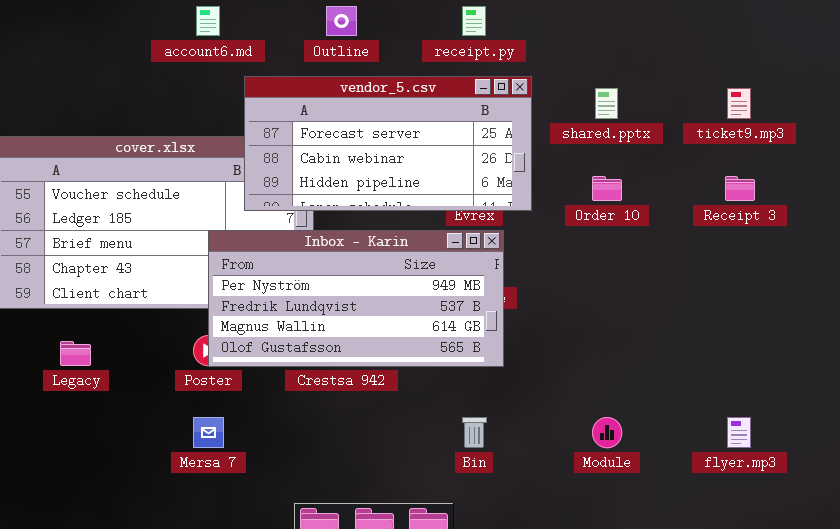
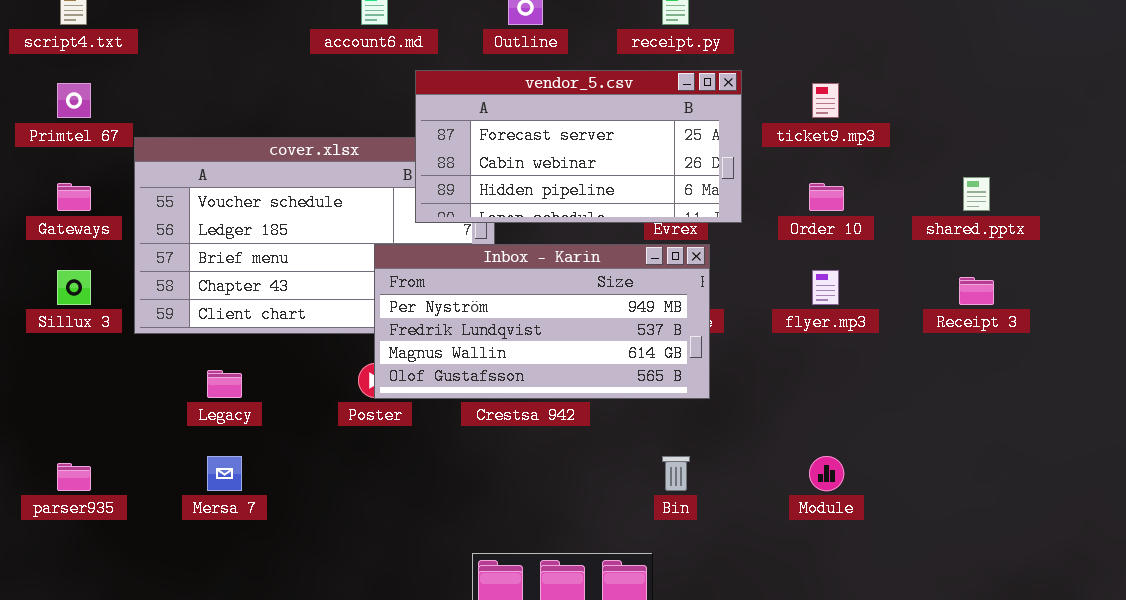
shared.pptx: [595,88,618,119] -> [963,177,990,211], moved
ticket9.mp3: [727,88,751,119] -> [812,83,839,118], moved
Receipt 3: [725,176,755,201] -> [959,277,994,305], moved
Mersa 7: [193,417,224,448] -> [207,456,242,491], moved
flyer.mp3: [727,417,751,448] -> [812,270,839,305], moved

